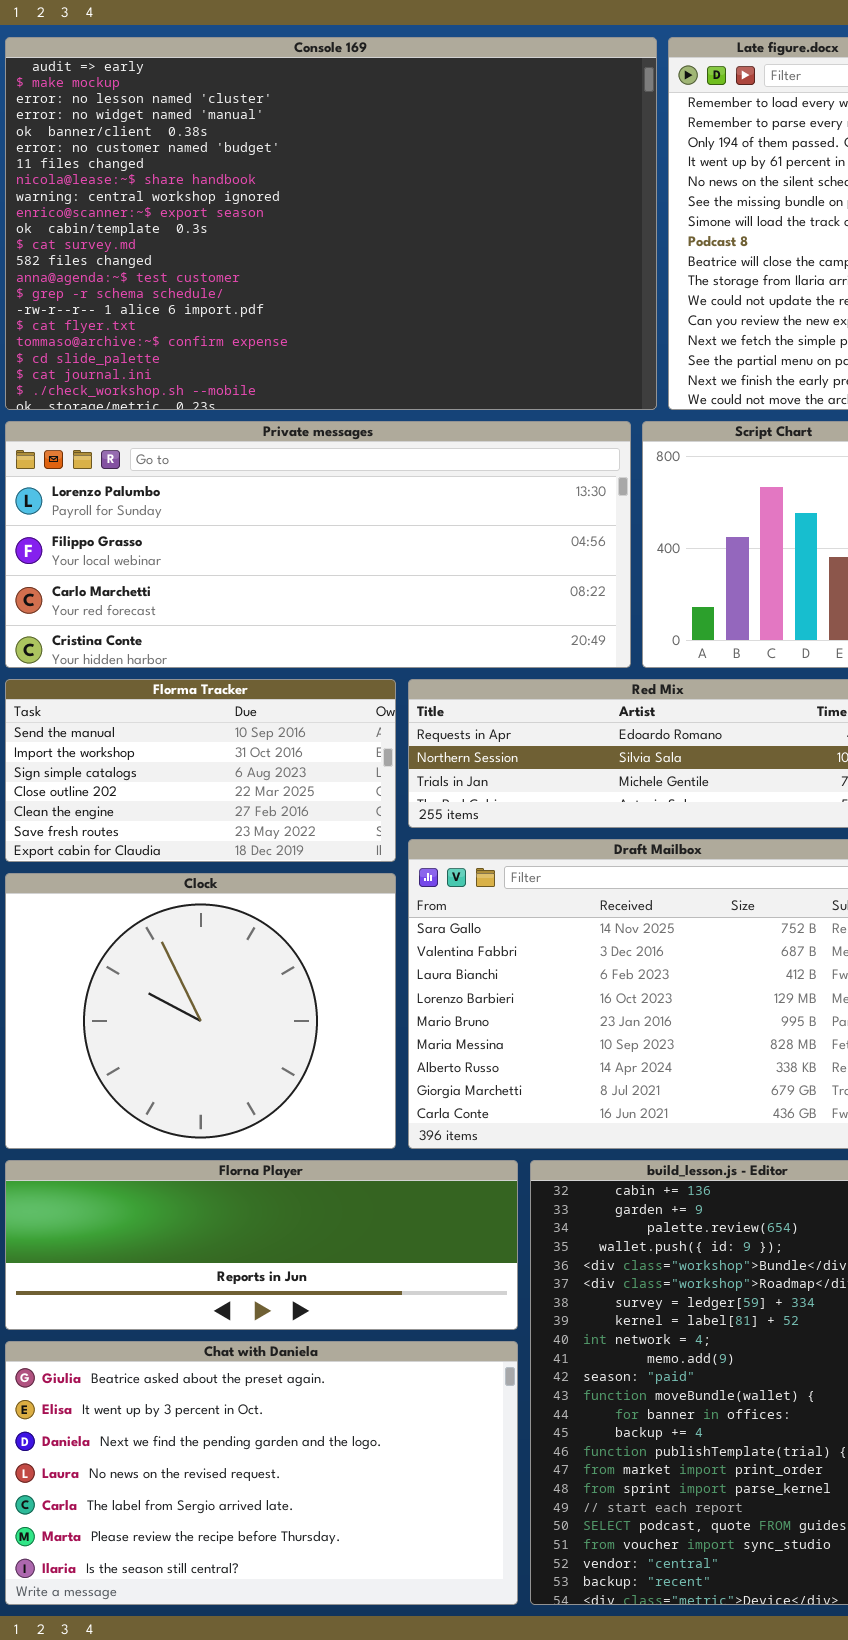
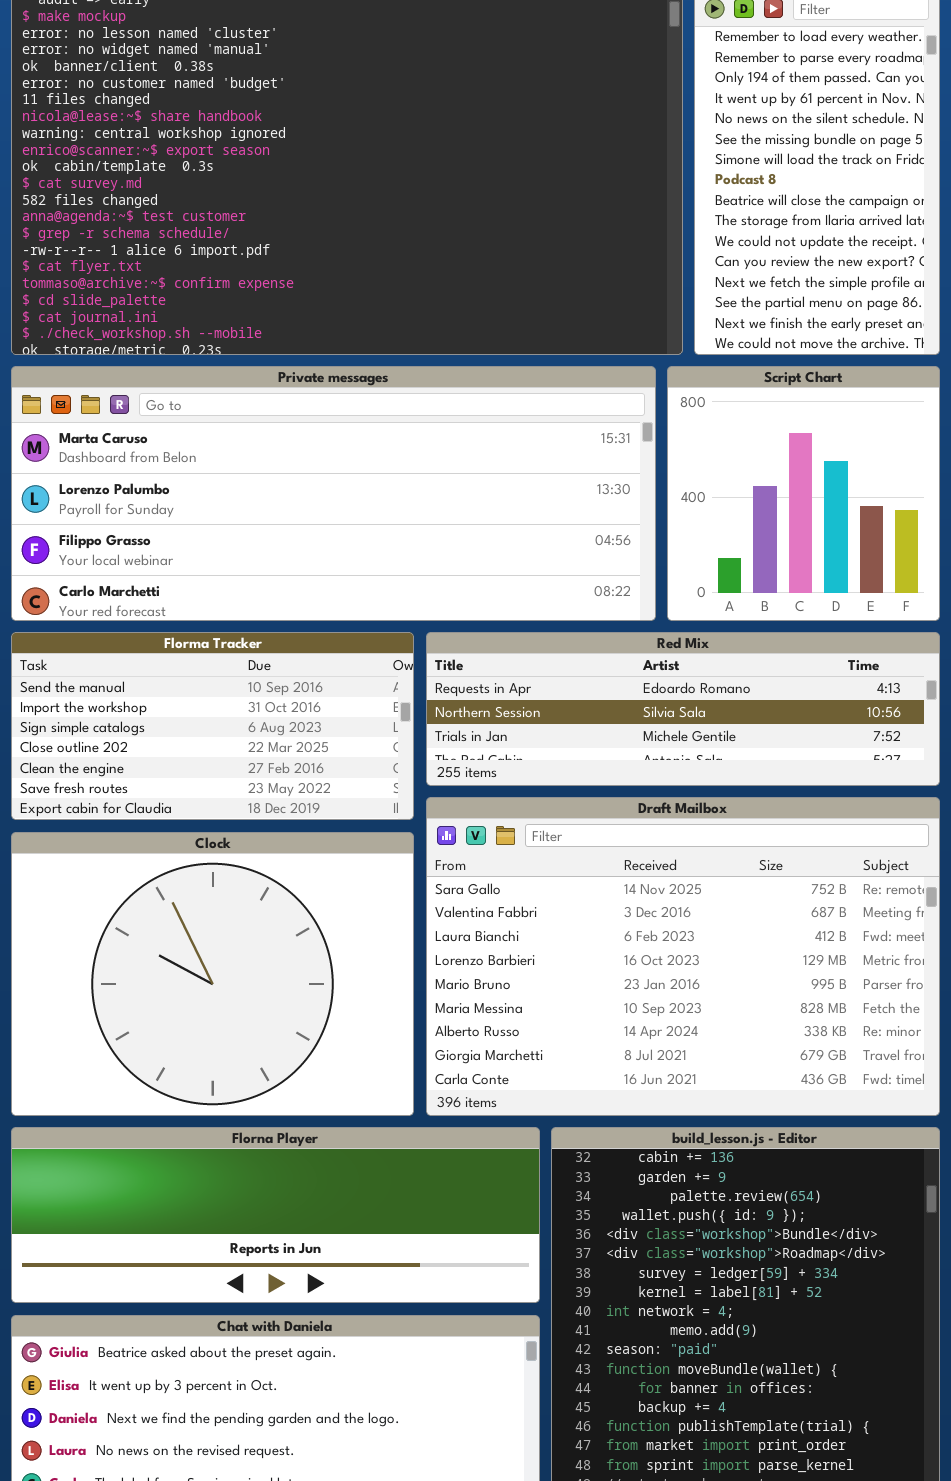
Private messages: [5,421,631,668] -> [11,366,656,621], scrolled up 1 row

